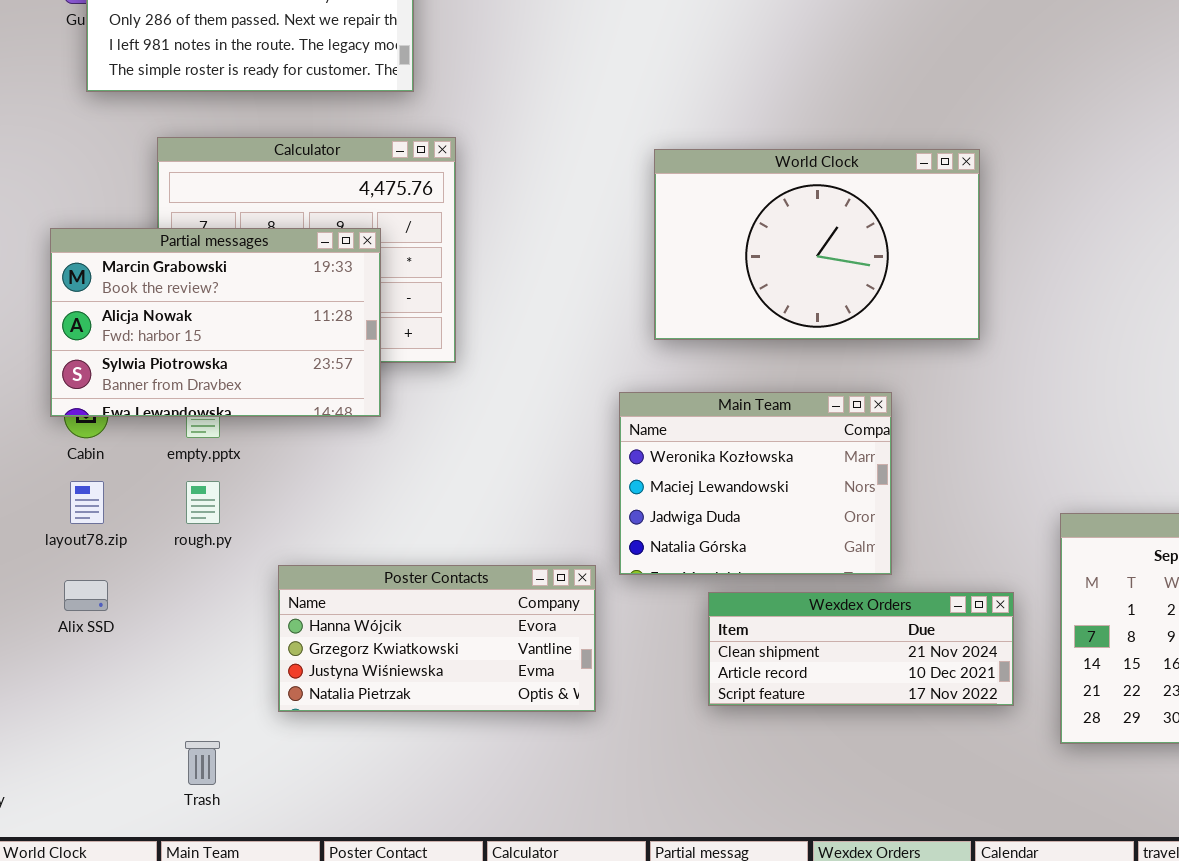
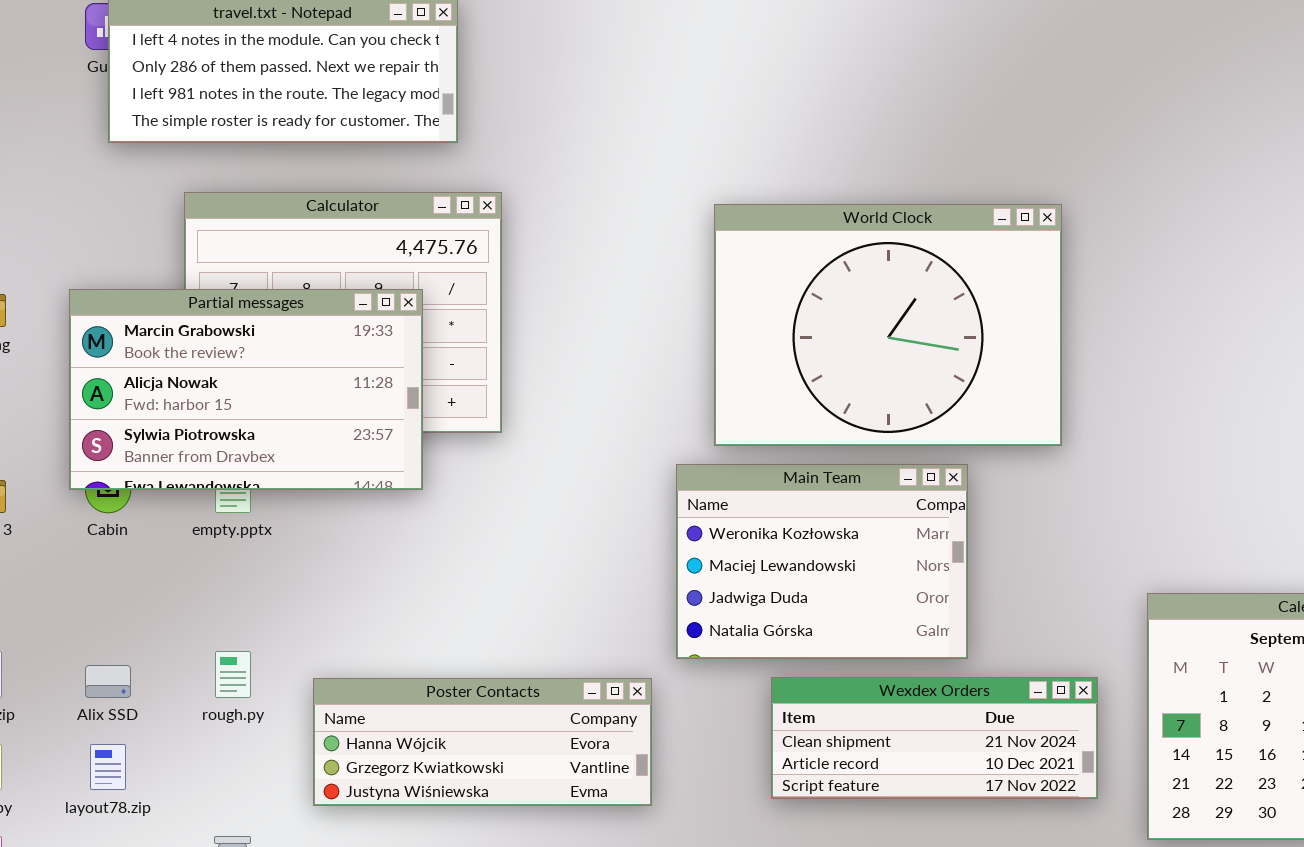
World Clock: [654,149,980,340] -> [714,204,1062,446], resized
layout78.zip: [70,481,104,524] -> [90,744,126,790], moved
rough.py: [186,481,220,524] -> [215,651,251,698], moved
Poster Contacts: [278,565,596,712] -> [313,678,652,806], resized

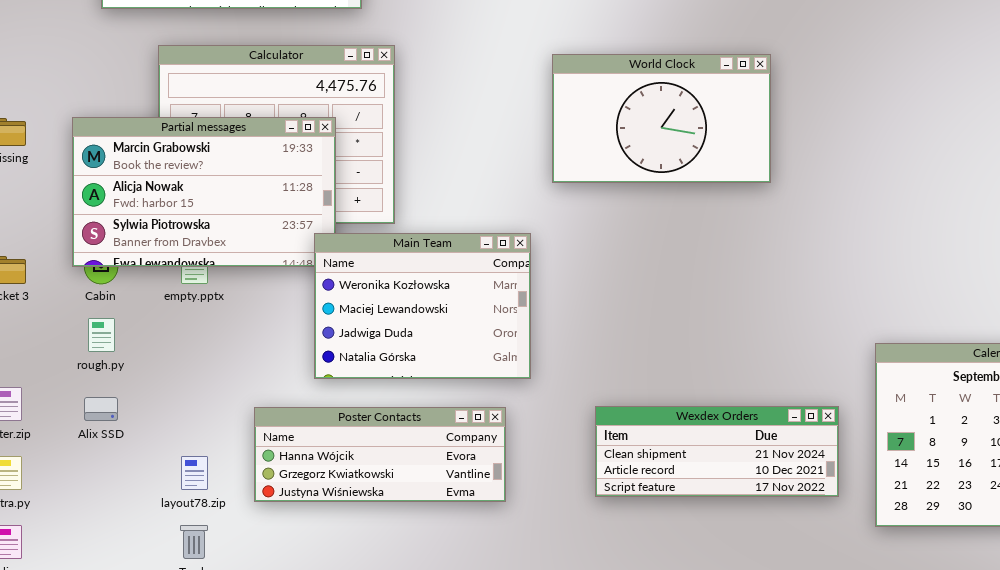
World Clock: [714,204,1062,446] -> [552,54,771,183], resized
Main Team: [676,464,968,659] -> [314,233,531,379], moved
rough.py: [215,651,251,698] -> [88,318,115,352], moved
layout78.zip: [90,744,126,790] -> [181,456,208,490], moved

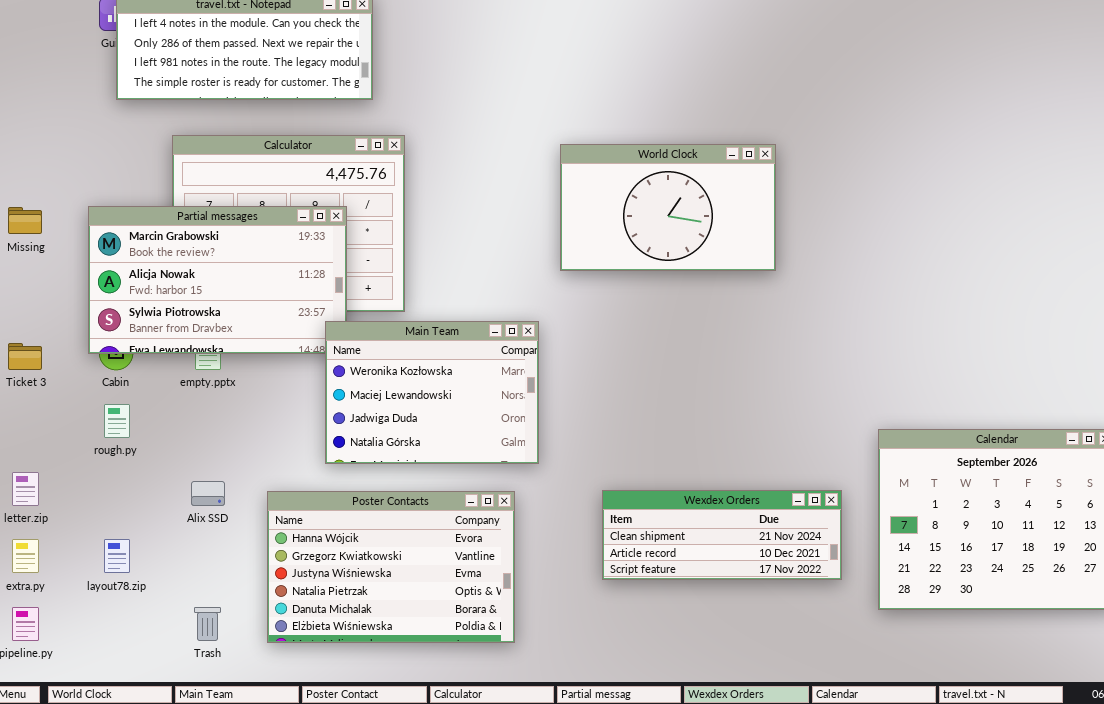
Alix SSD: [84,397,118,421] -> [191,481,225,506], moved
Poster Contacts: [254,407,506,502] -> [267,491,515,643], resized
layout78.zip: [181,456,208,490] -> [104,539,130,573], moved

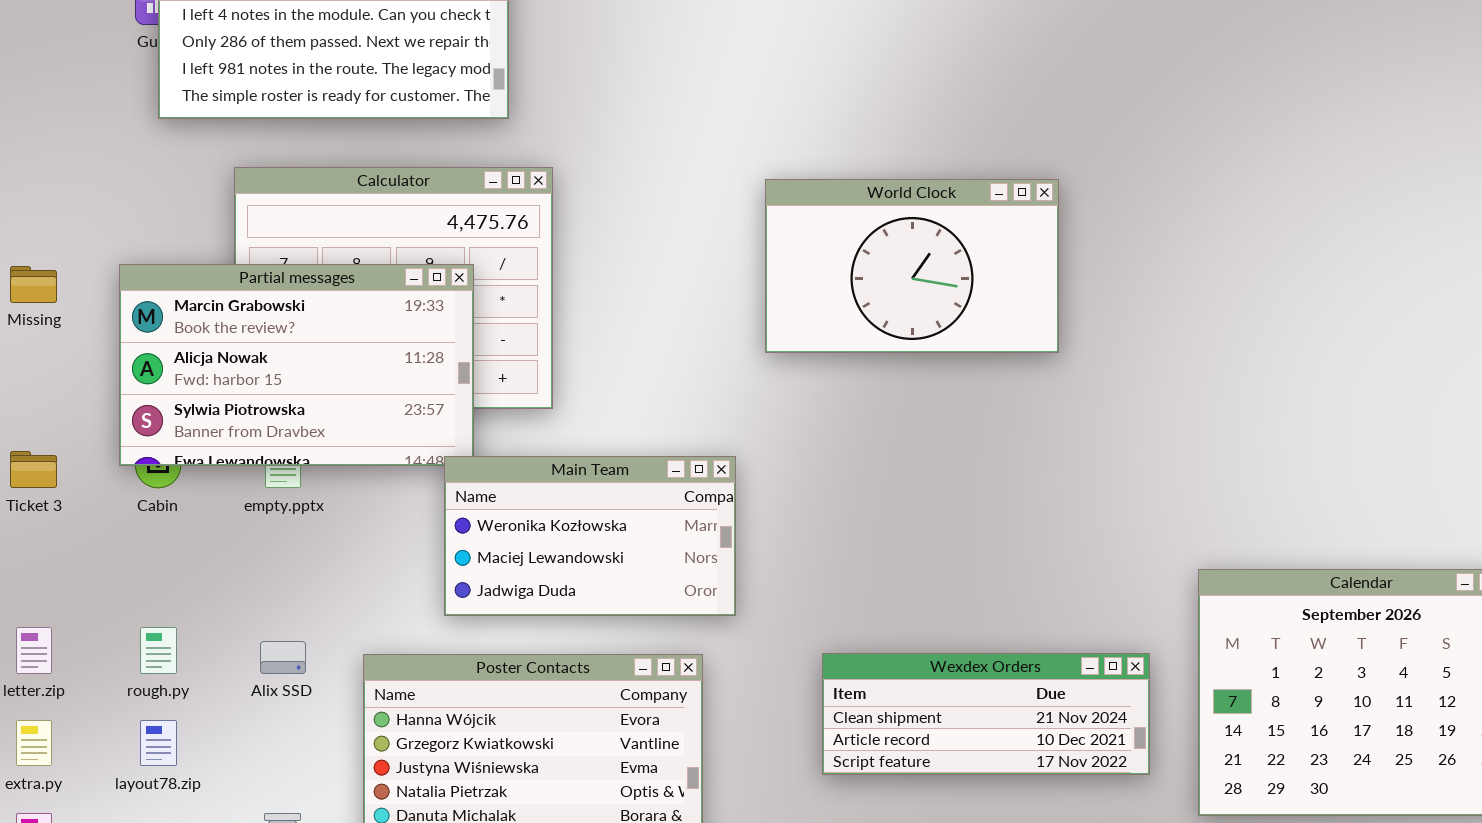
Main Team: [325,321,539,464] -> [444,456,736,616], resized
rough.py: [104,404,130,438] -> [140,627,177,674], moved

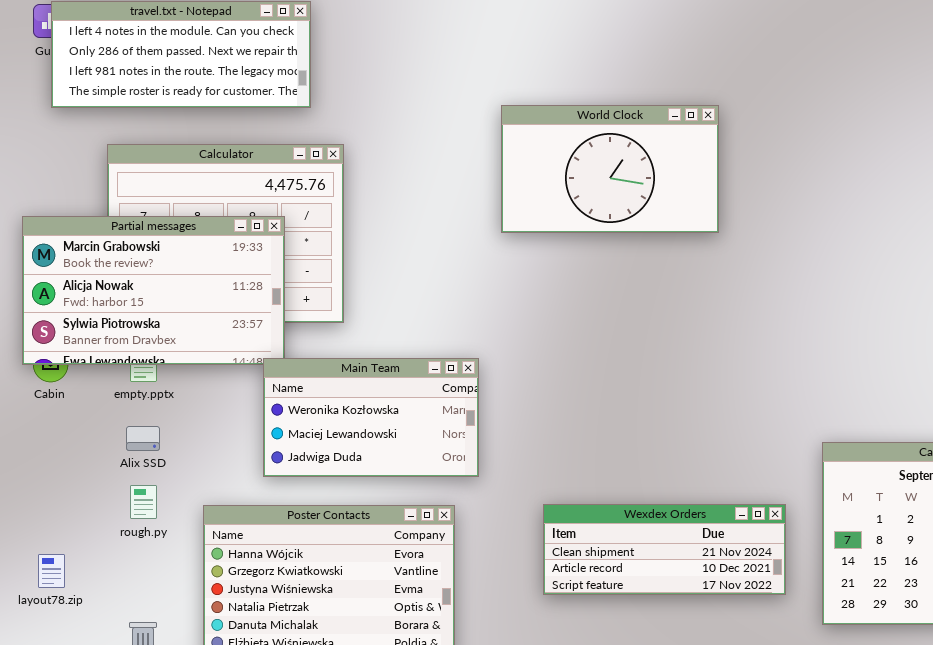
World Clock: [765,179,1059,353] -> [501,105,719,233], moved
rough.py: [140,627,177,674] -> [130,485,157,519], moved
Alix SSD: [260,641,306,674] -> [126,426,160,451], moved

